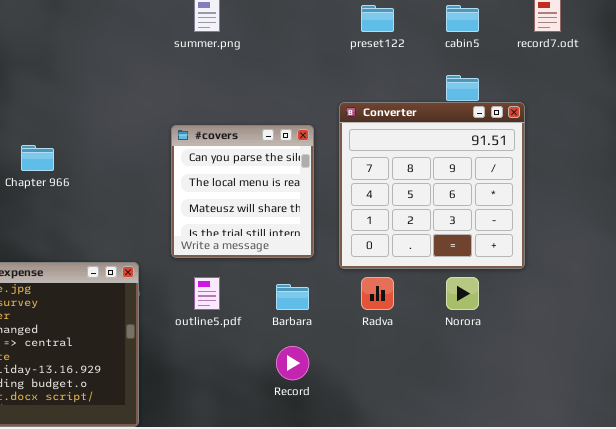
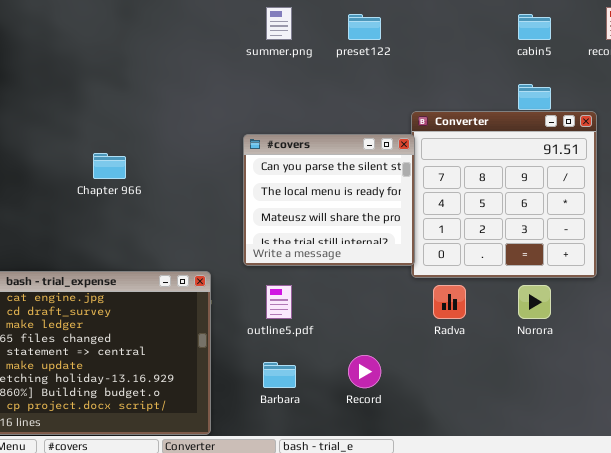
preset122: [361,5,394,32] -> [348,14,381,40], moved
#covers: [171,125,314,258] -> [243,134,415,266], resized
Barbara: [276,284,309,310] -> [263,362,296,388], moved

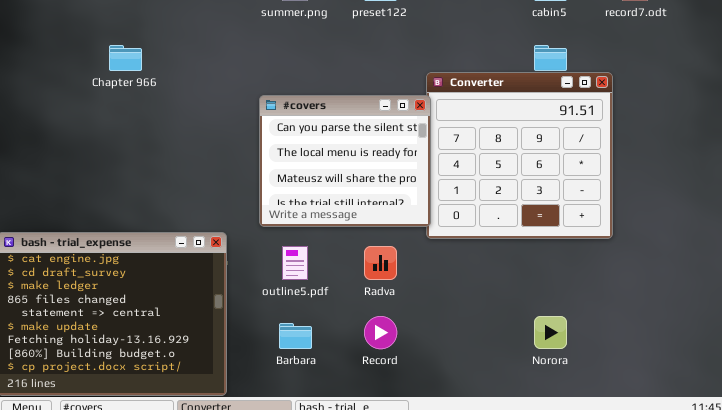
Chapter 966: [93,153,126,179] -> [109,45,142,71], moved
Radva: [433,285,466,319] -> [364,246,397,280], moved
Norora: [518,285,551,319] -> [534,316,567,349], moved

